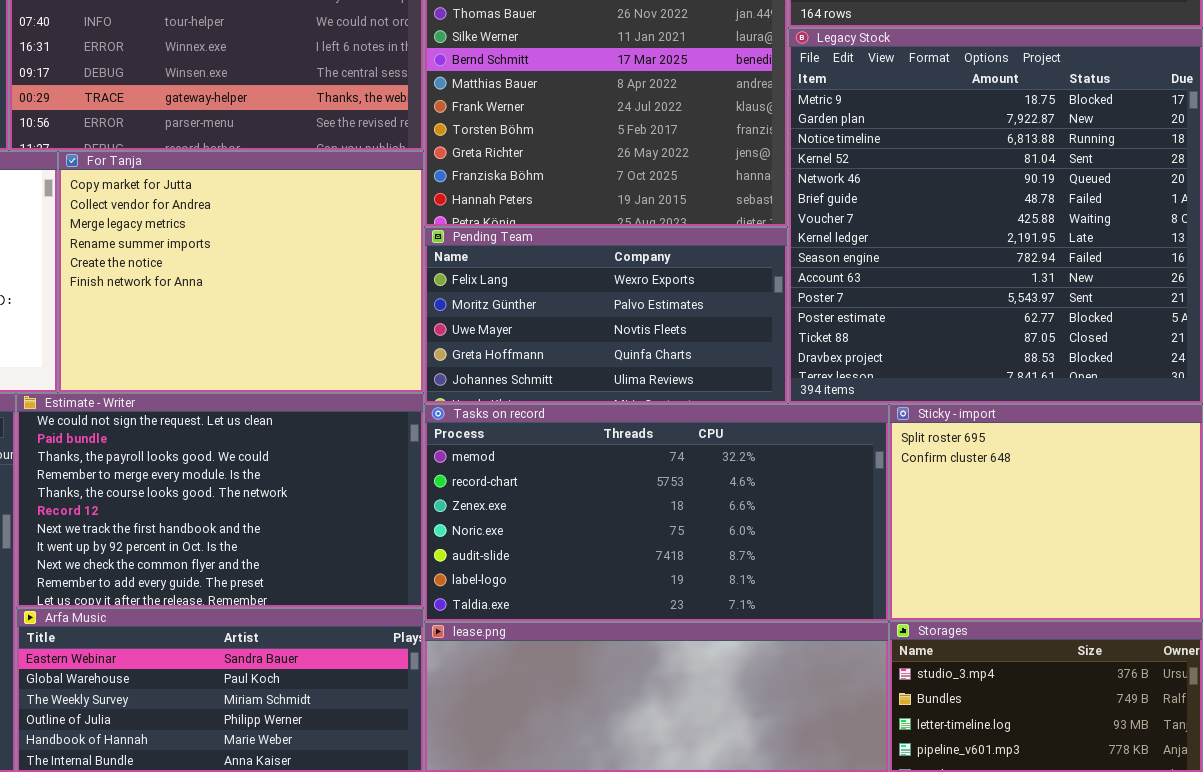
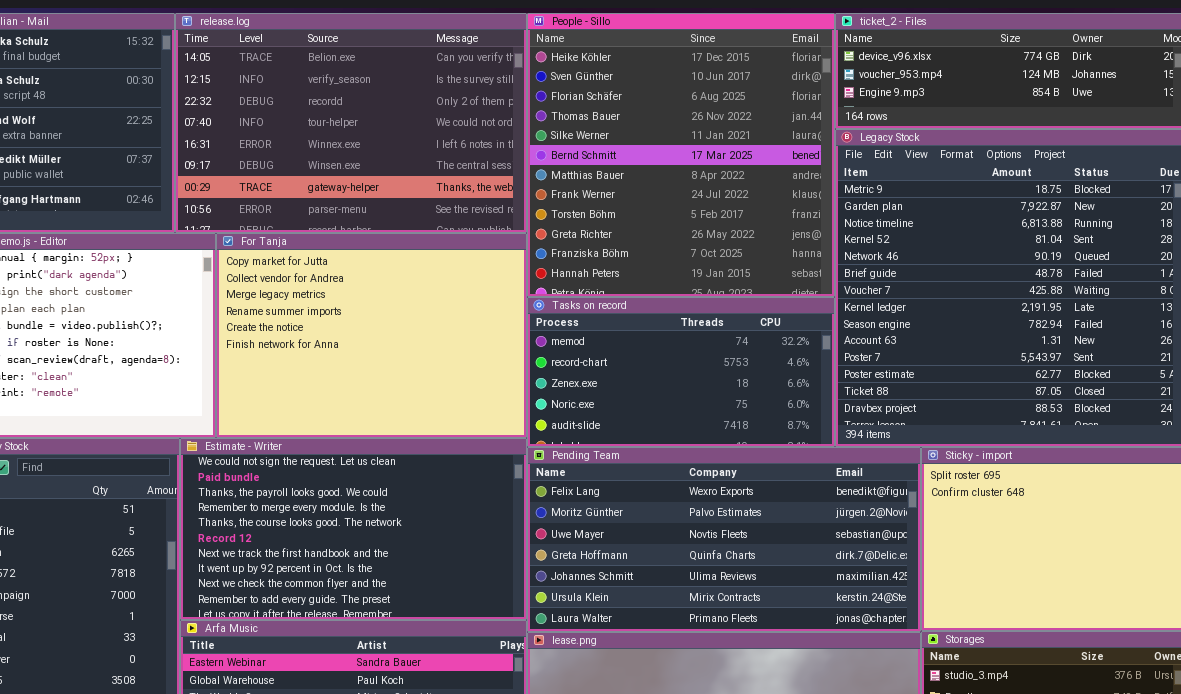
Pending Team: [424,227,788,404] -> [527,447,921,632], moved, resized
Tasks on record: [424,404,889,622] -> [527,297,835,447], moved, resized

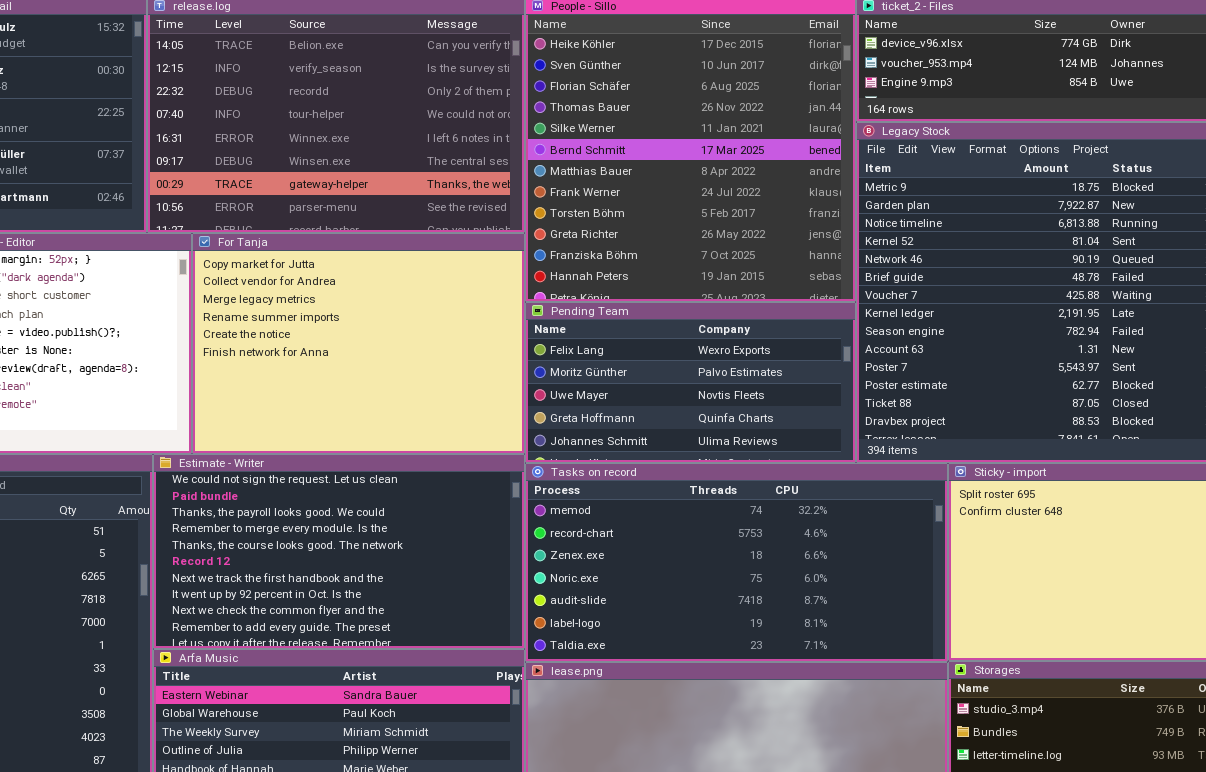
Tasks on record: [527,297,835,447] -> [525,463,948,662], moved, resized
Pending Team: [527,447,921,632] -> [525,302,856,463], moved, resized

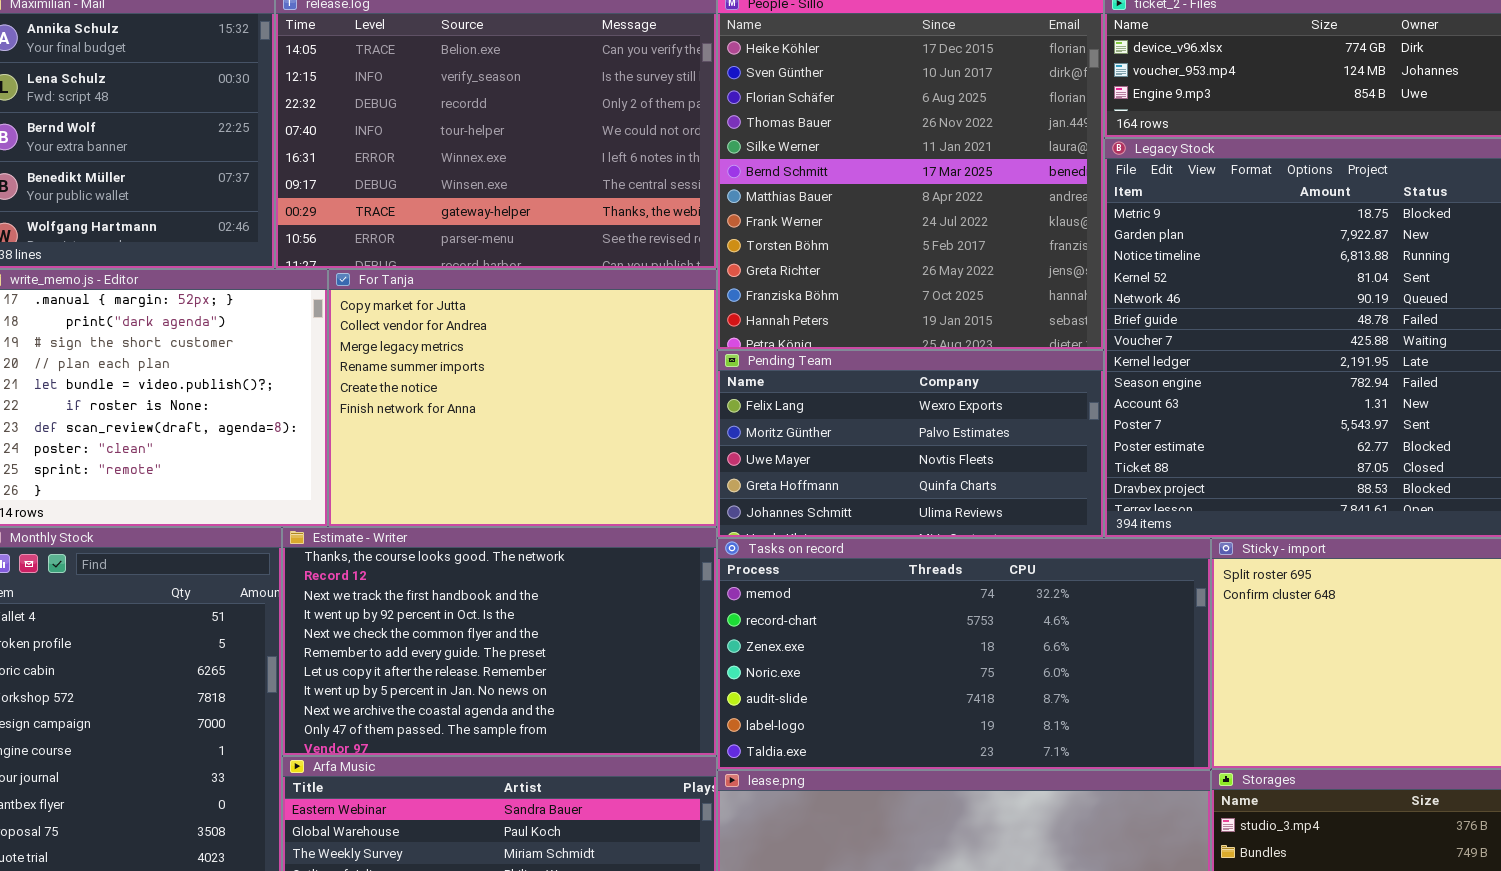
Estimate - Writer: [153,454,525,649] -> [282,527,717,756], scrolled down 4 rows

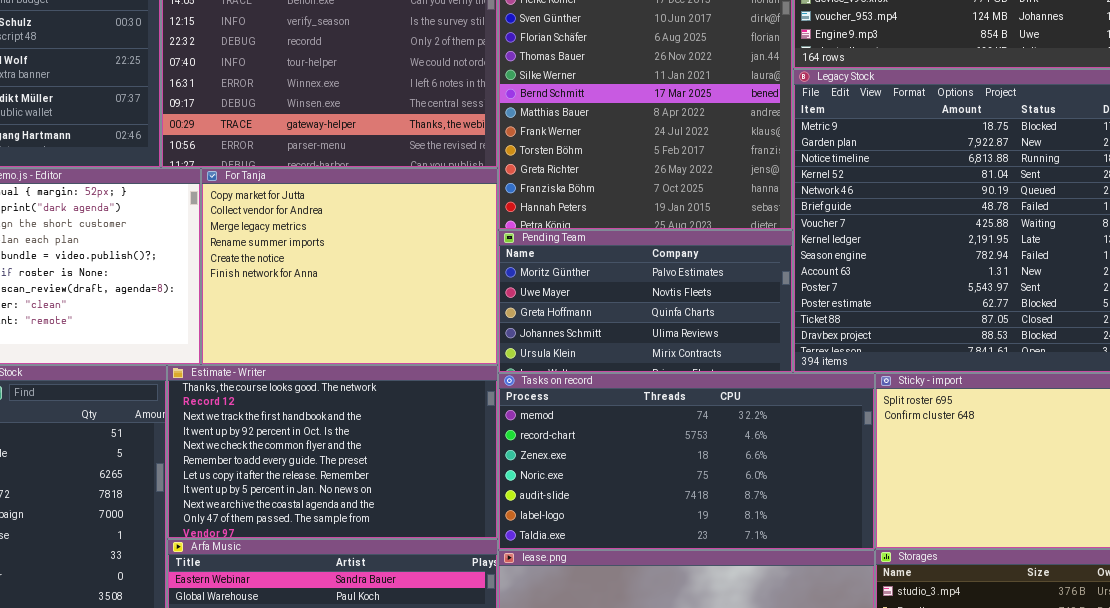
Pending Team: [717,350,1104,538] -> [498,230,793,373], scrolled down 1 row

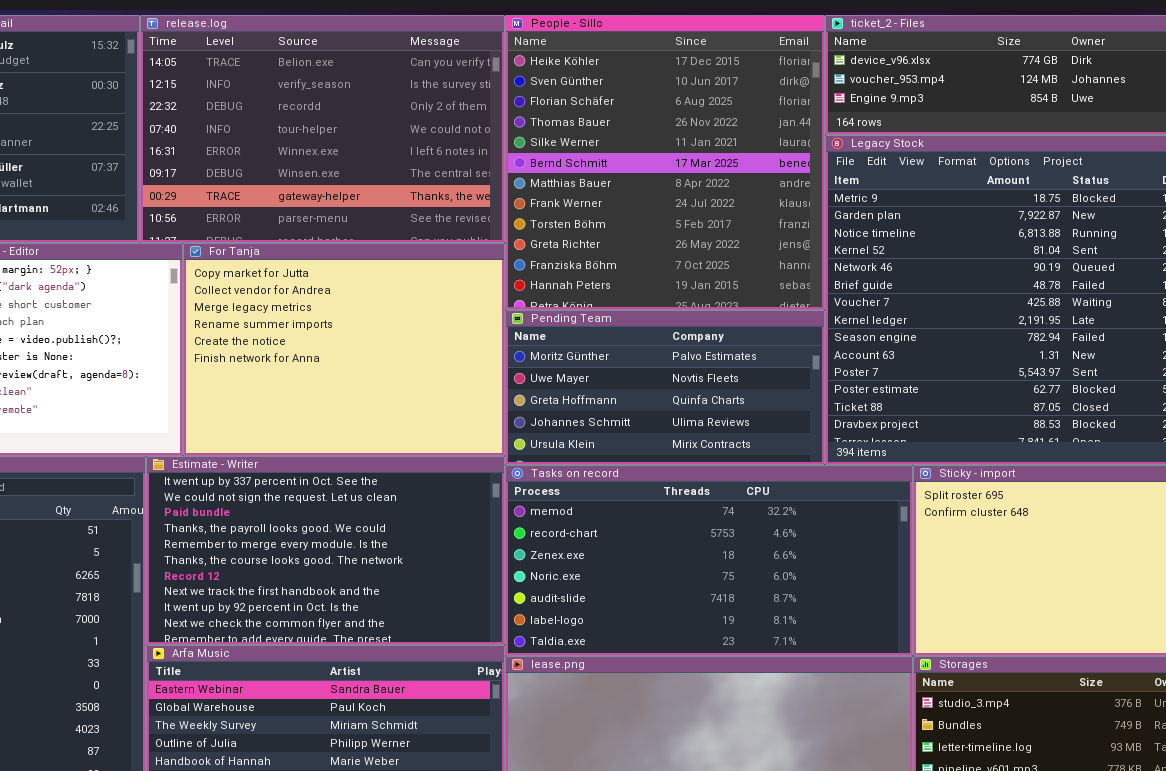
Estimate - Writer: [167,365,498,539] -> [146,456,505,645], scrolled up 5 rows

